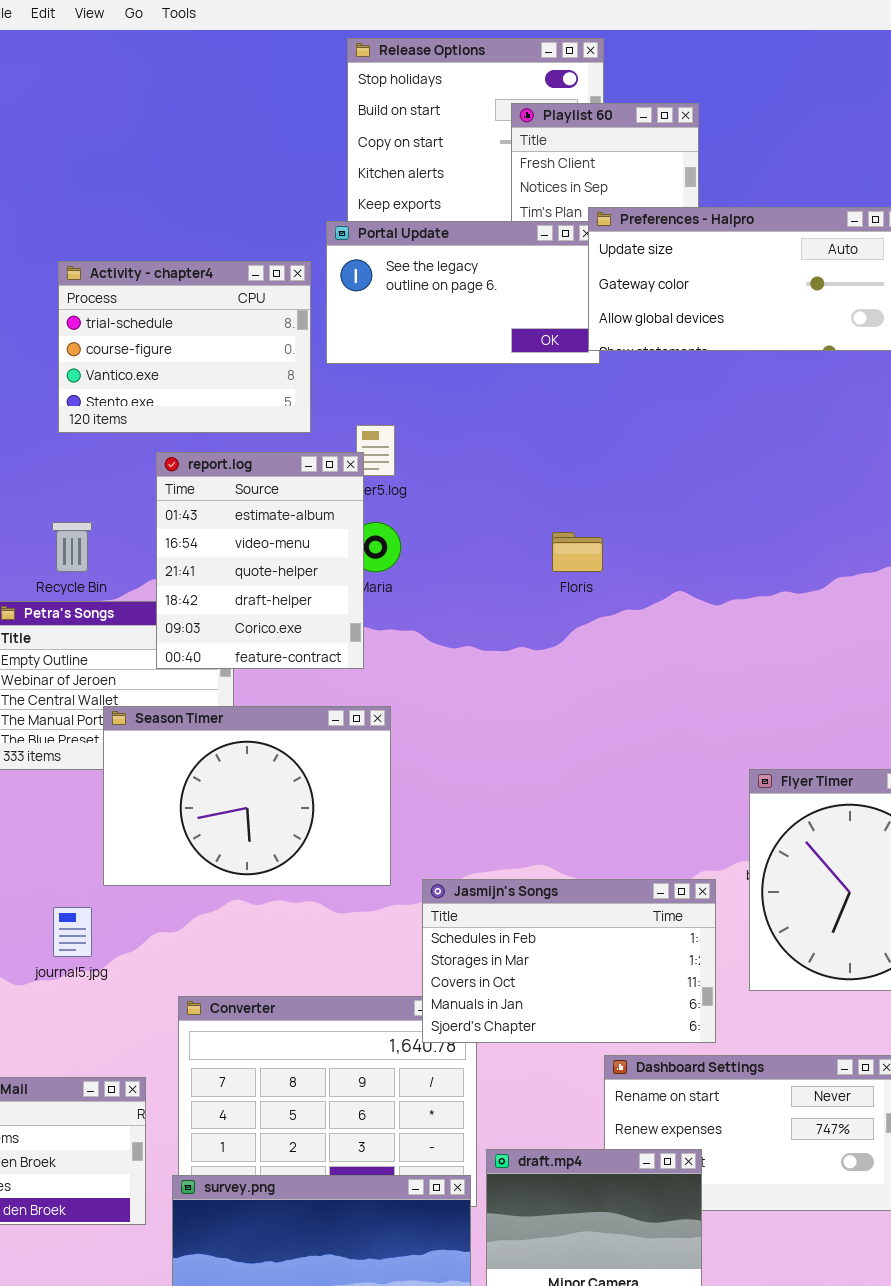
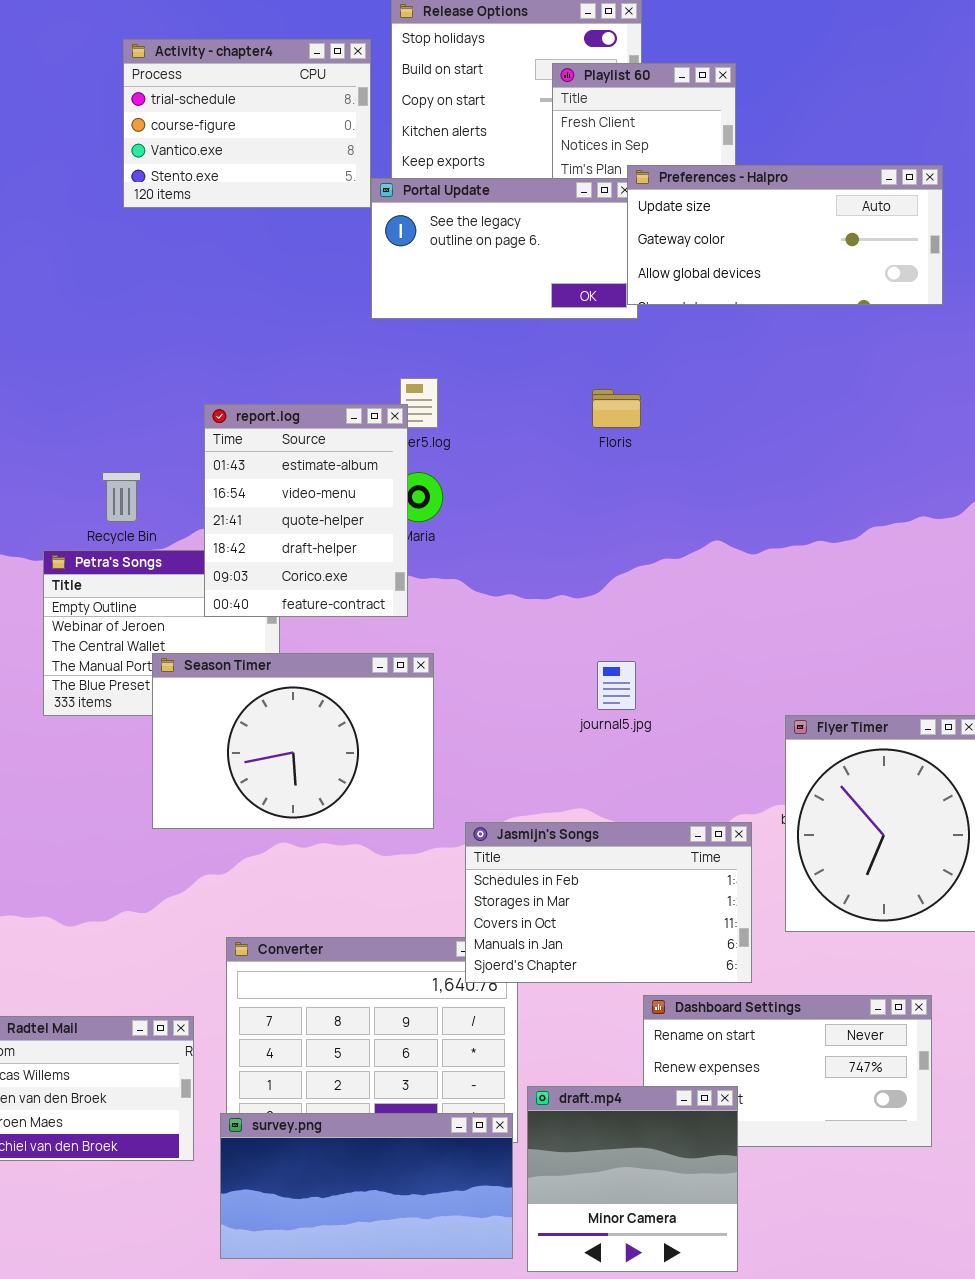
Activity - chapter4: [58,261,311,433] -> [123,39,371,208], moved
Floris: [552,532,603,572] -> [592,389,641,428], moved
journal5.jpg: [53,907,92,957] -> [597,661,636,710], moved

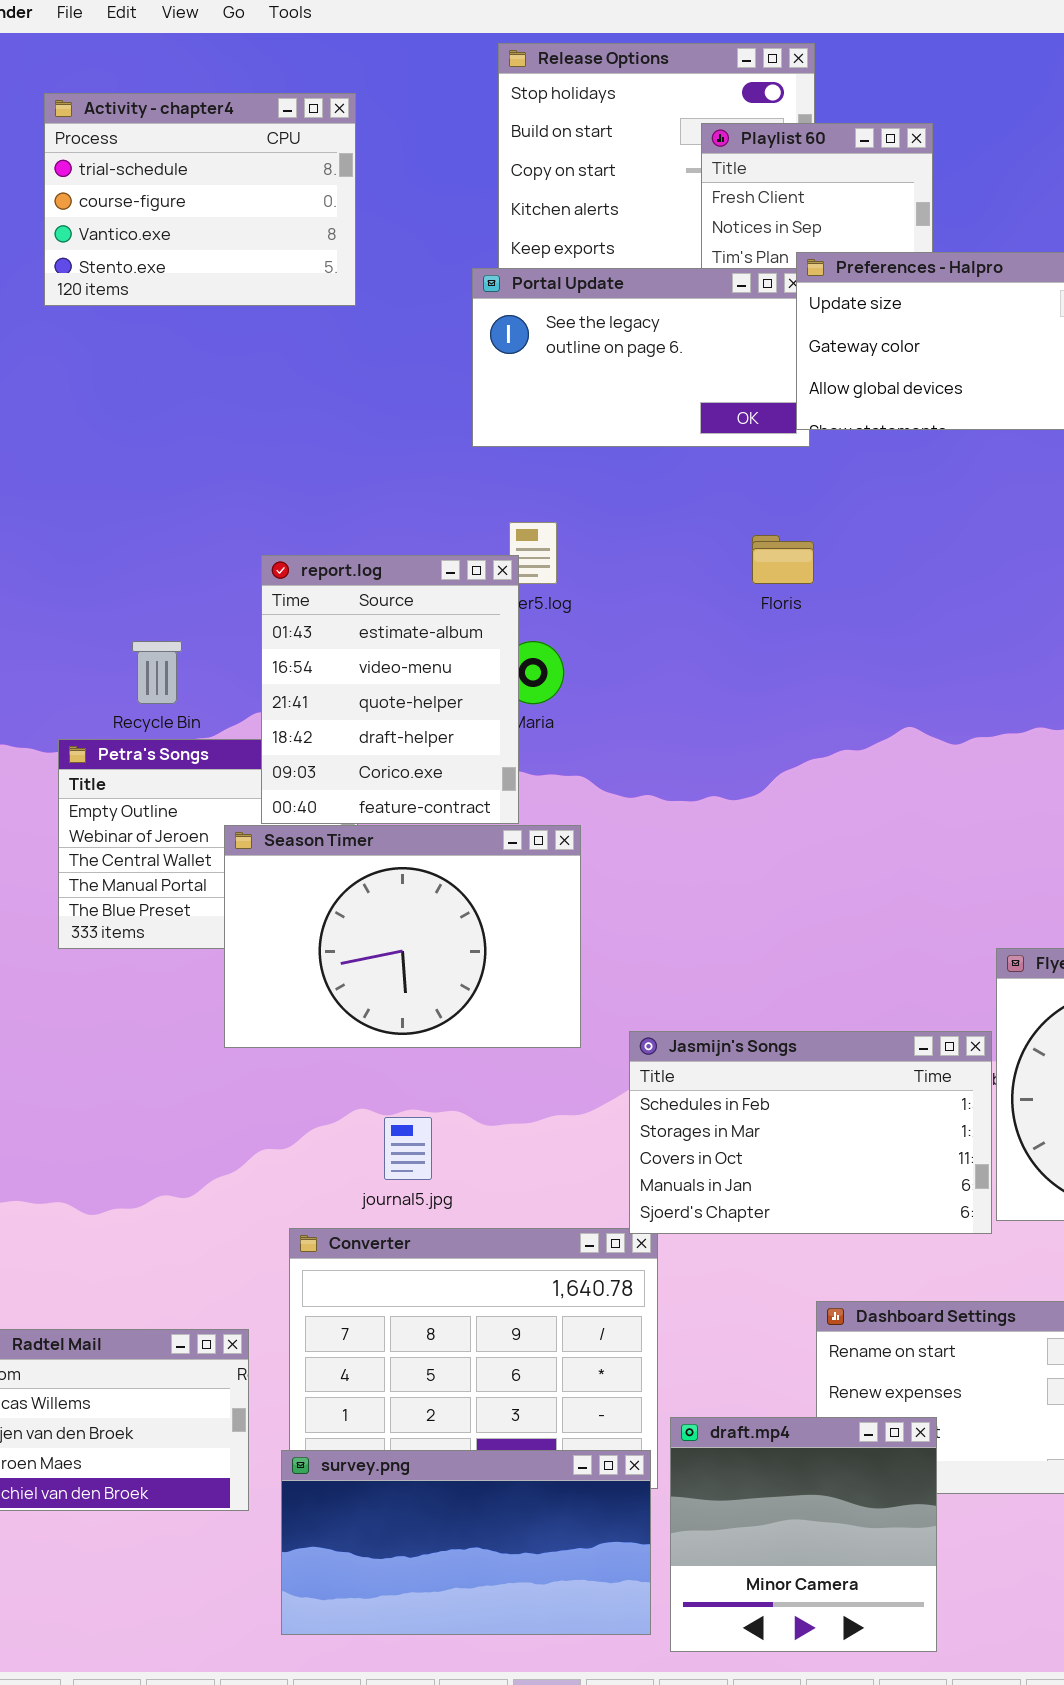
Activity - chapter4: [123,39,371,208] -> [44,93,356,306], moved
Season Timer: [152,653,434,829] -> [224,825,581,1048], moved
journal5.jpg: [597,661,636,710] -> [384,1117,432,1180], moved
Jasmijn's Songs: [465,822,752,983] -> [629,1031,992,1234], moved

